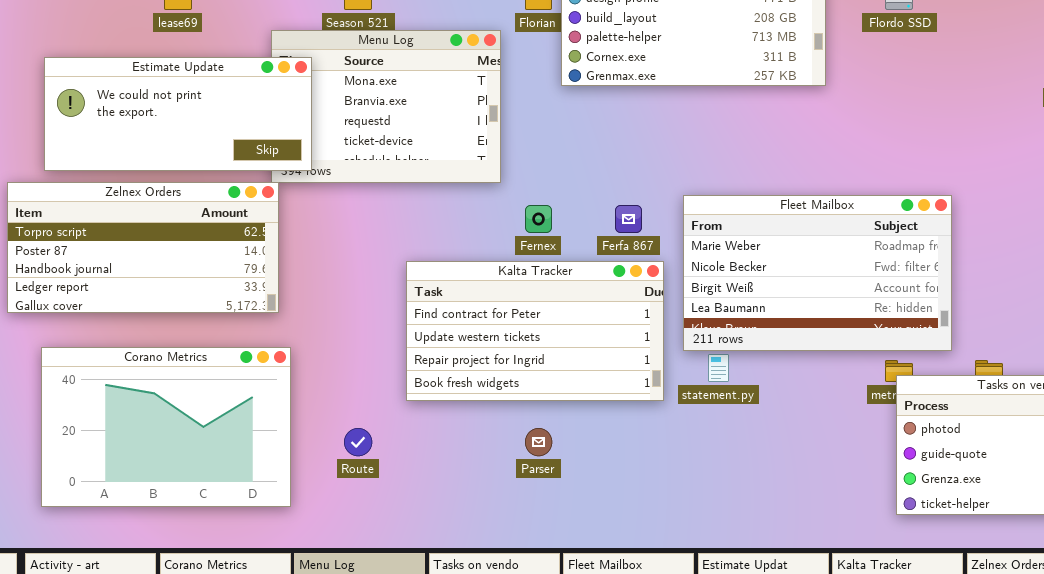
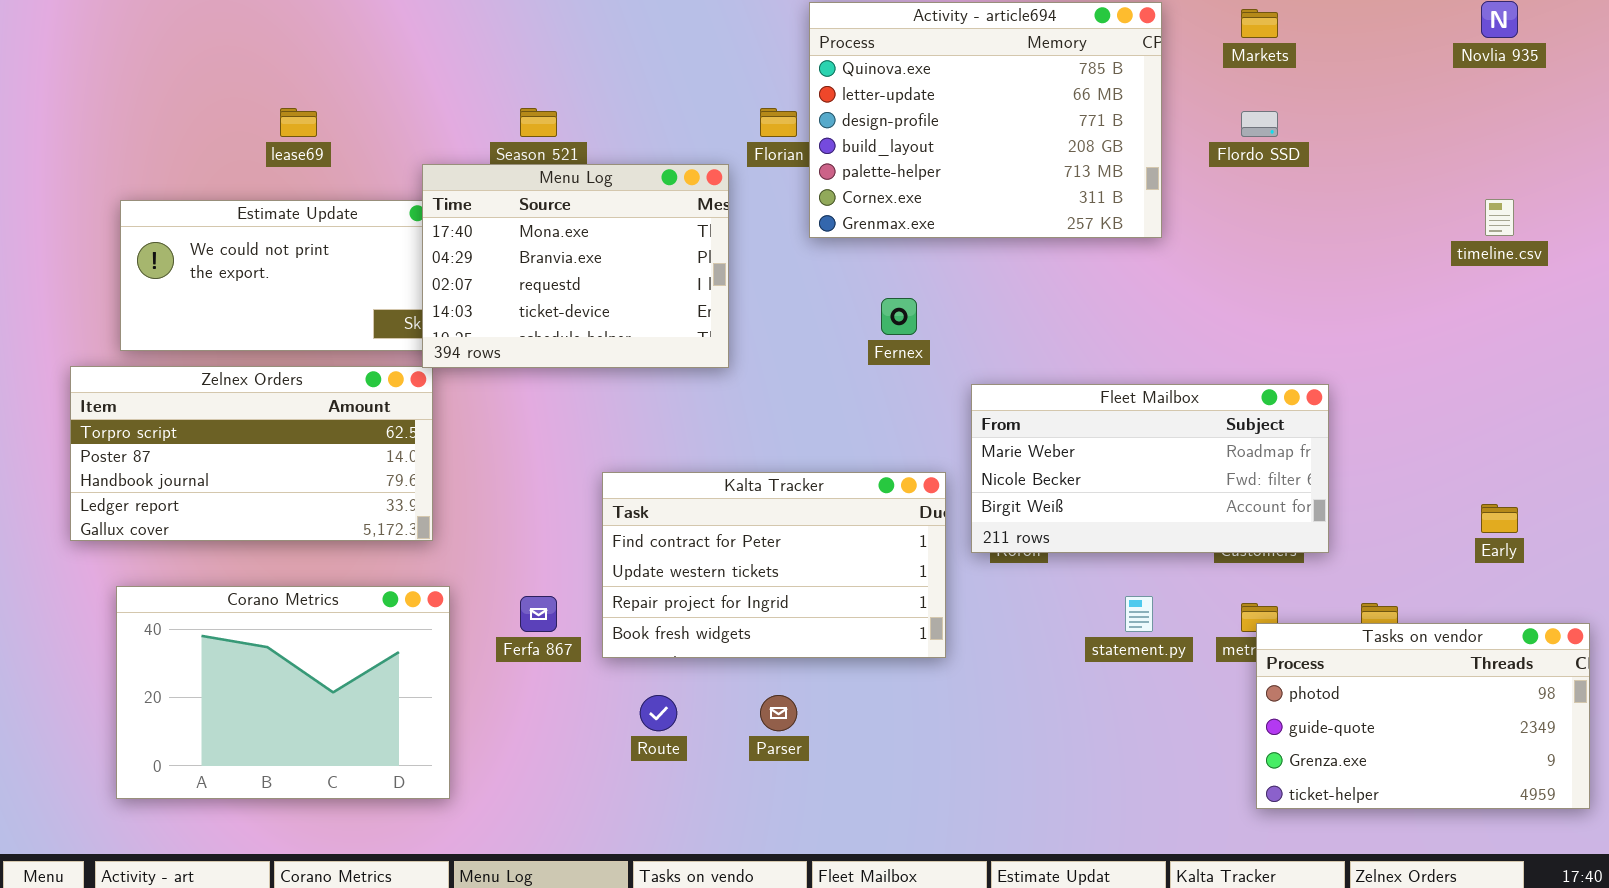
Menu Log: [271,30,501,183] -> [422,164,729,368], raised
Fleet Mailbox: [683,195,952,351] -> [971,384,1329,553], resized
Fernex: [525,205,552,233] -> [881,298,917,335], moved
Ferfa 867: [615,205,642,233] -> [520,596,557,632], moved
statement.py: [708,354,729,382] -> [1125,596,1153,632], moved
Route: [344,428,372,456] -> [640,695,677,731], moved

